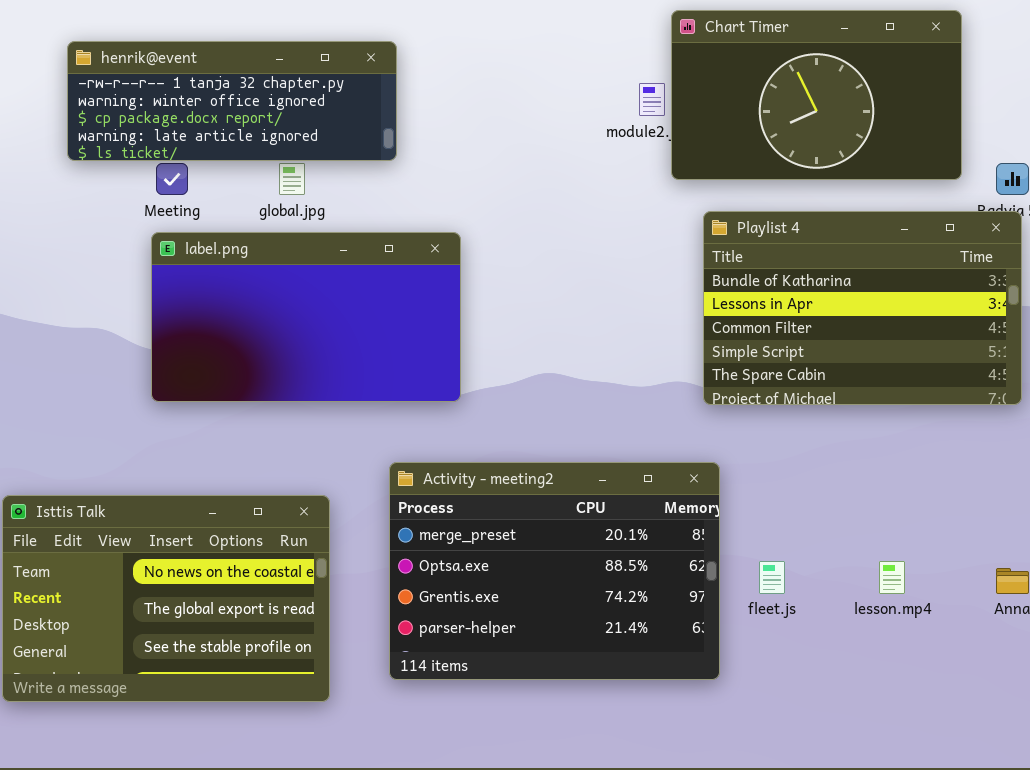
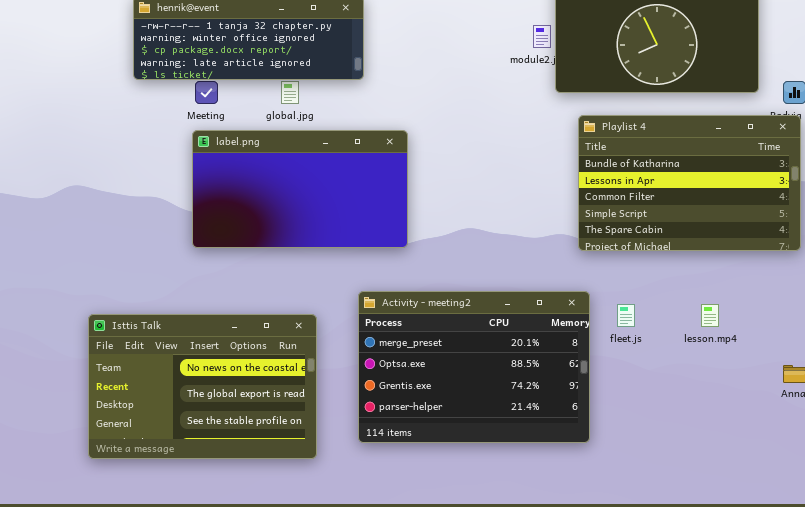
fleet.js: [759,561,785,594] -> [617,304,635,327], moved
lesson.mp4: [879,561,905,594] -> [701,304,719,327], moved

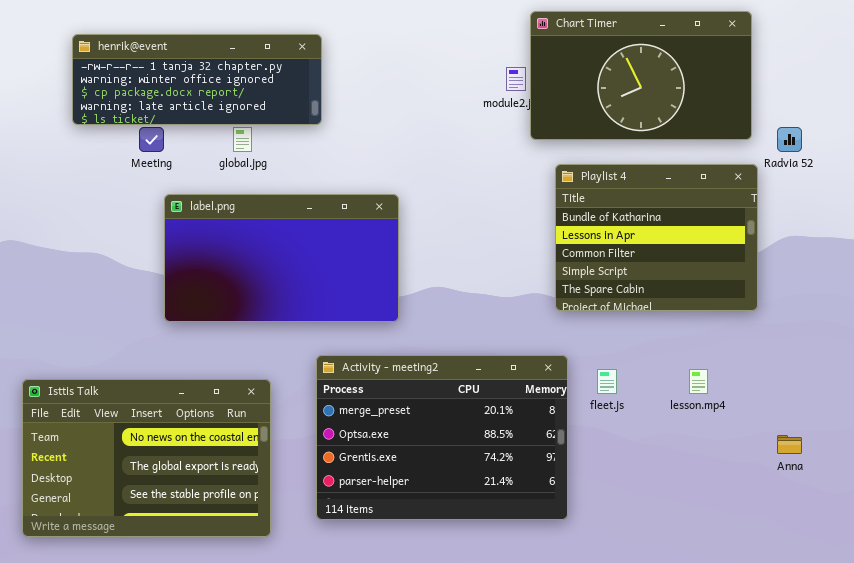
Playlist 4: [578,115,801,251] -> [555,164,758,311], resized
label.png: [192,130,408,248] -> [164,194,399,322], moved

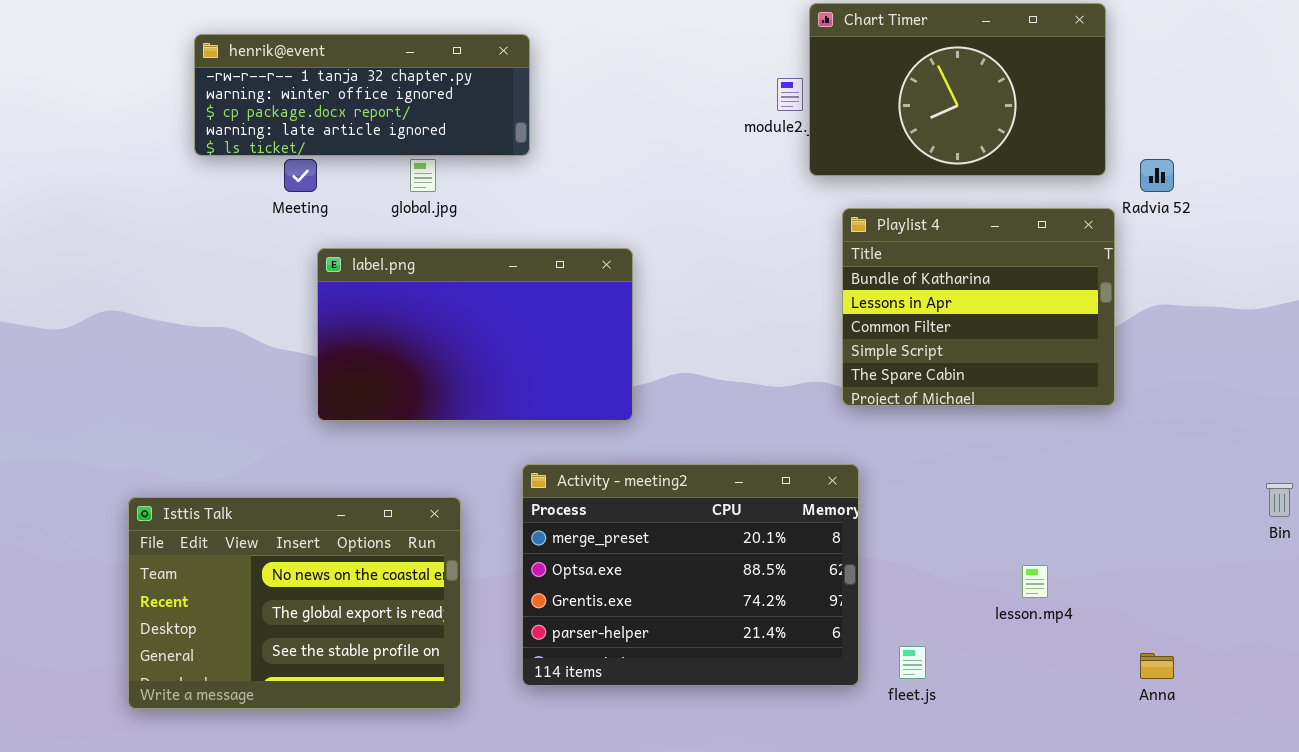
fleet.js: [597,369,617,394] -> [899,646,926,679], moved
lesson.mp4: [689,369,708,394] -> [1022,565,1048,598], moved
Anna: [777,435,802,454] -> [1140,653,1174,679], moved

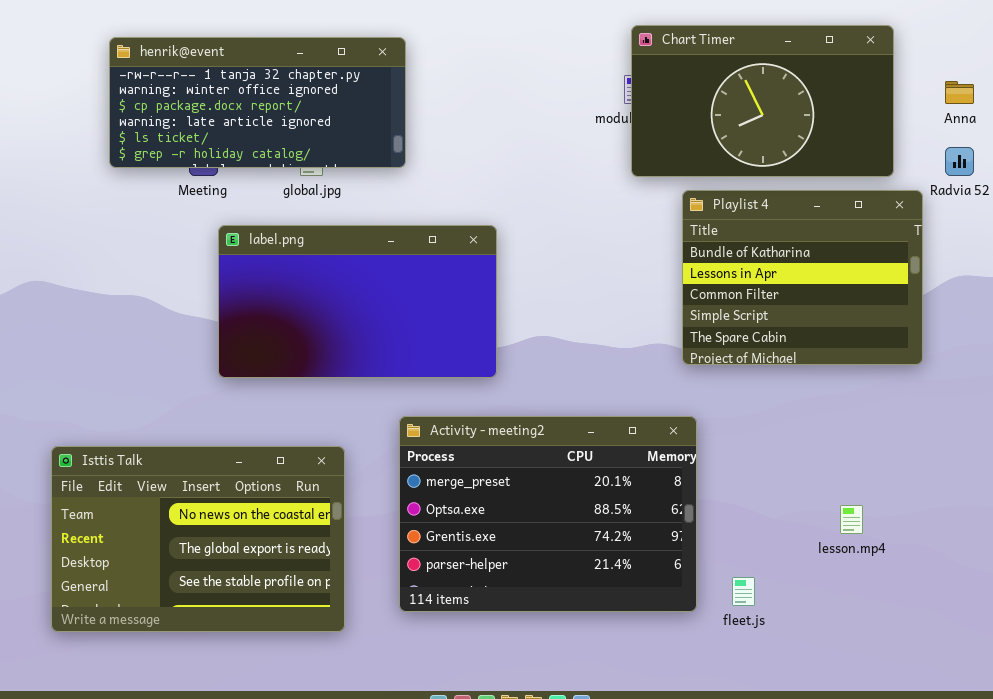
Chart Timer: [809,3,1106,176] -> [631,25,894,177], moved
henrik@event: [194,34,530,156] -> [109,37,406,168], resized
Anna: [1140,653,1174,679] -> [945,81,974,104], moved

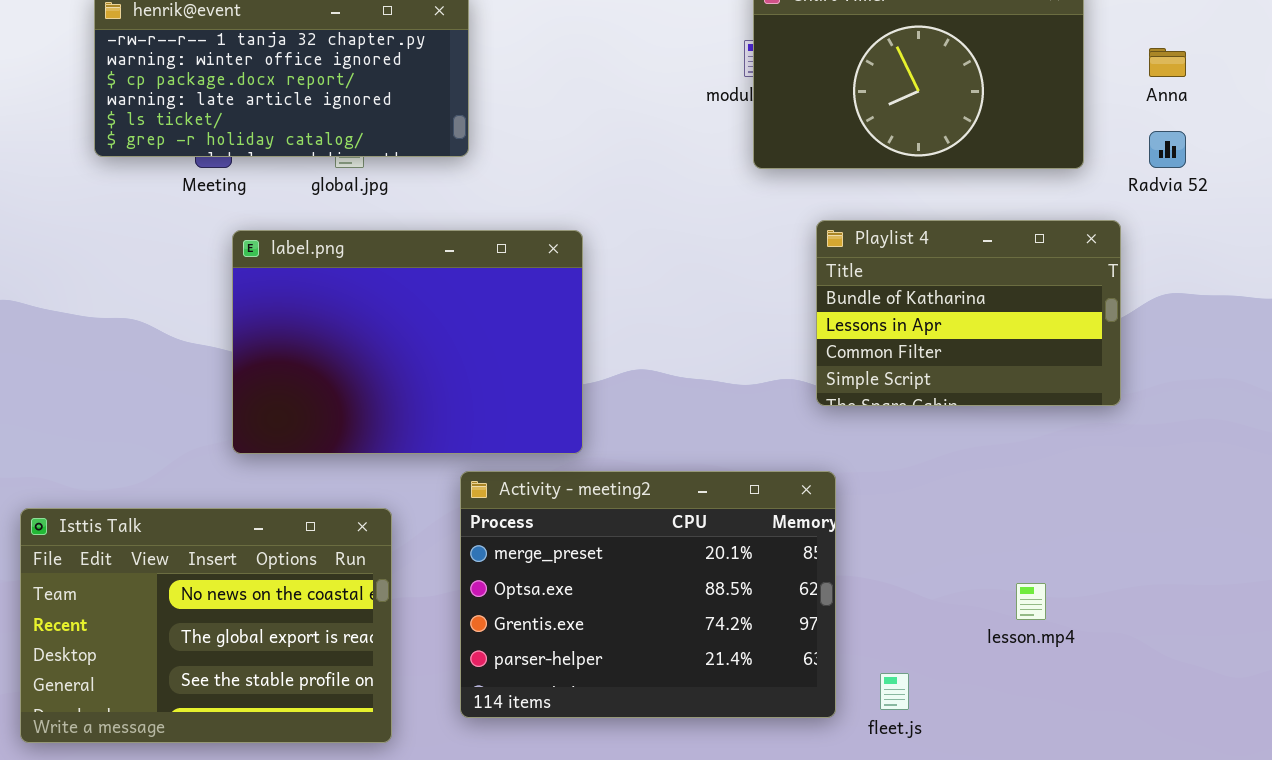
Playlist 4: [682,190,923,365] -> [816,220,1121,406], resized
label.png: [218,225,497,378] -> [232,230,583,454], resized

